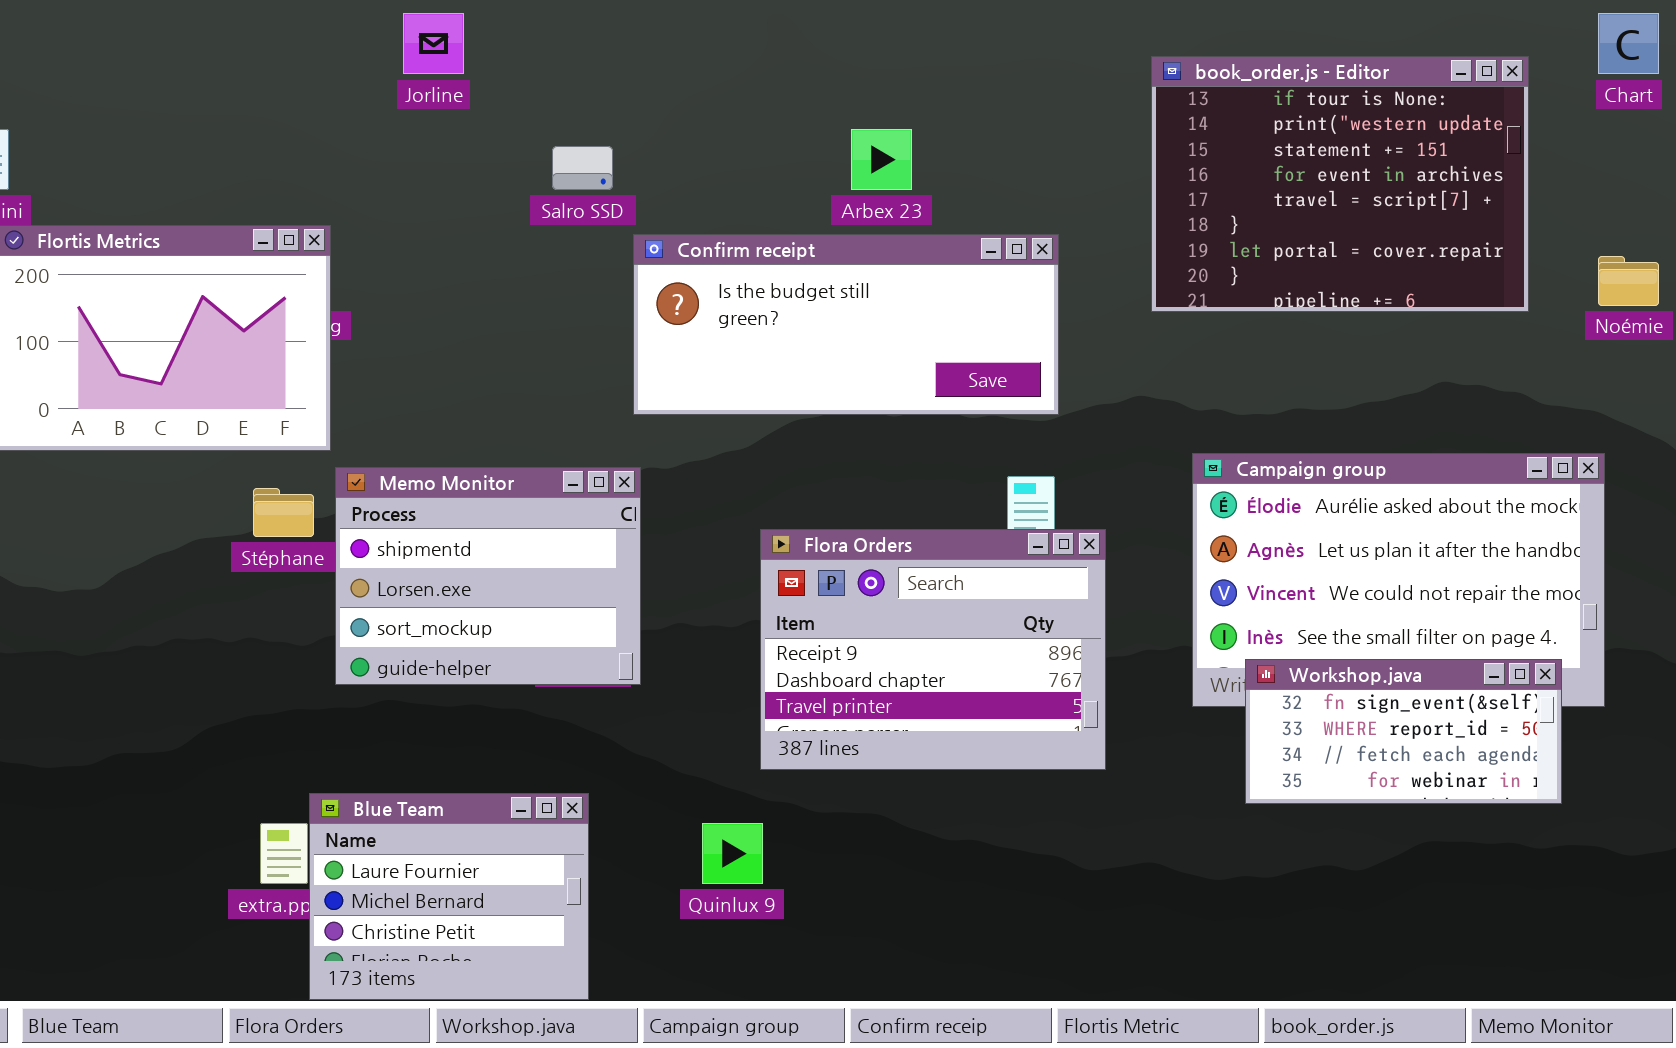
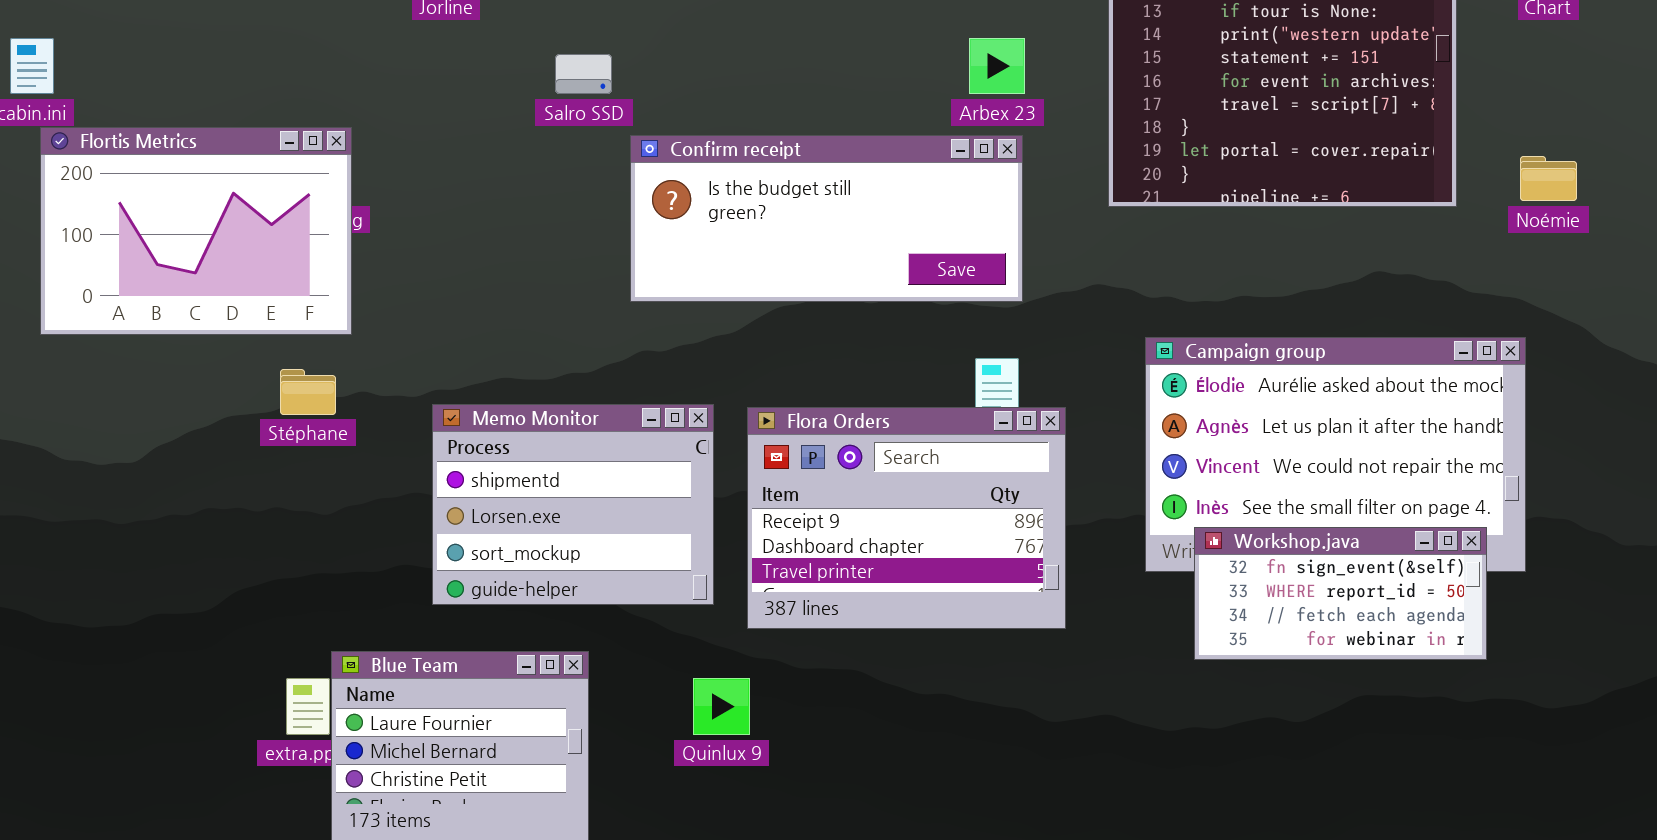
Arbex 23: [851,129,912,190] -> [969,38,1025,94], moved
Memo Monitor: [335,467,641,685] -> [432,404,714,605], moved

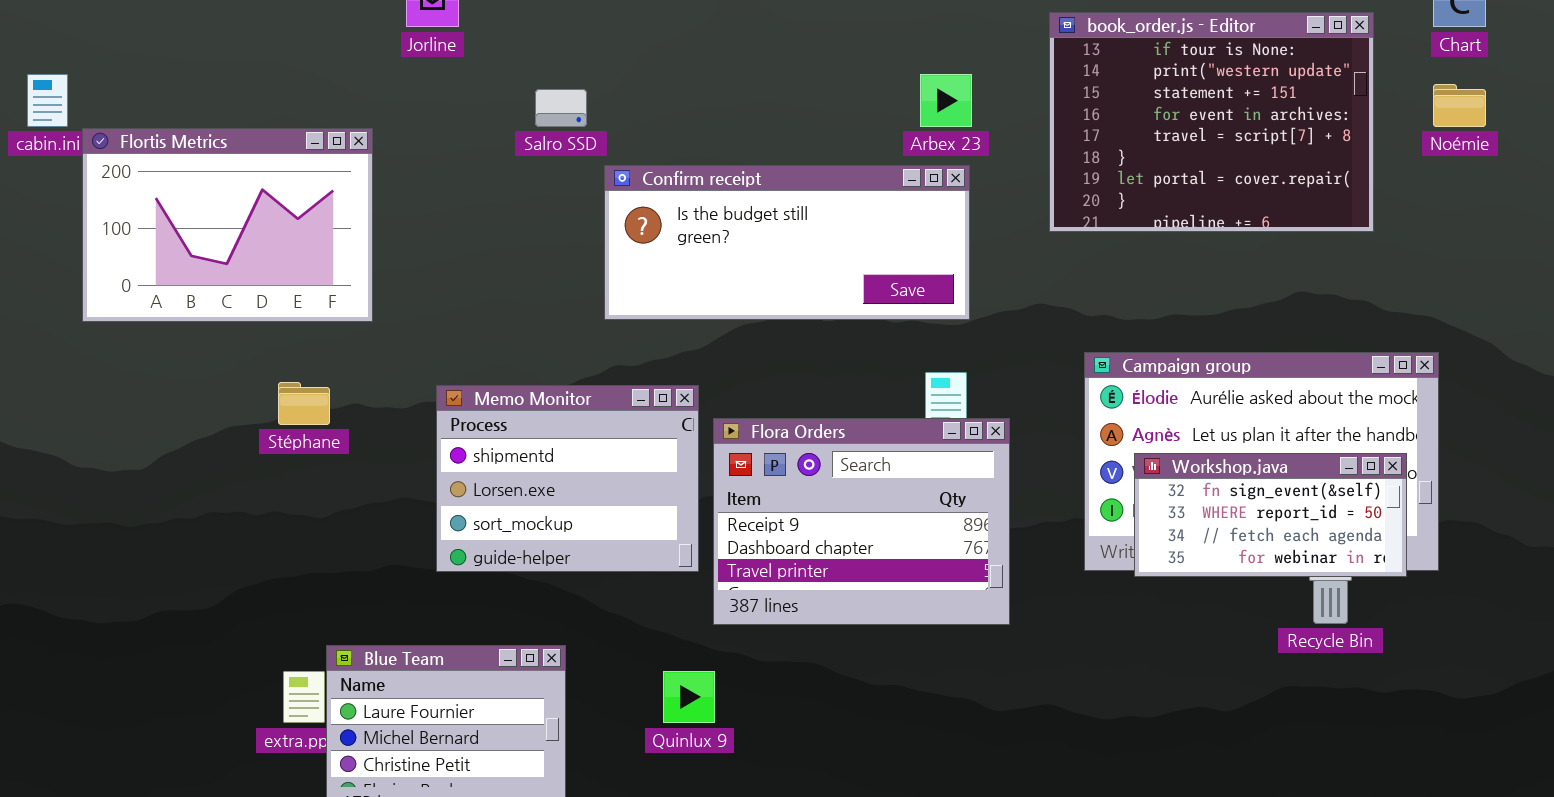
Flortis Metrics: [40,127,352,335] -> [82,128,373,322], moved
Noémie: [1520,156,1577,201] -> [1433,84,1486,127], moved
Memo Monitor: [432,404,714,605] -> [436,385,699,572], moved
Workshop.java: [1194,527,1487,660] -> [1134,453,1407,577], moved

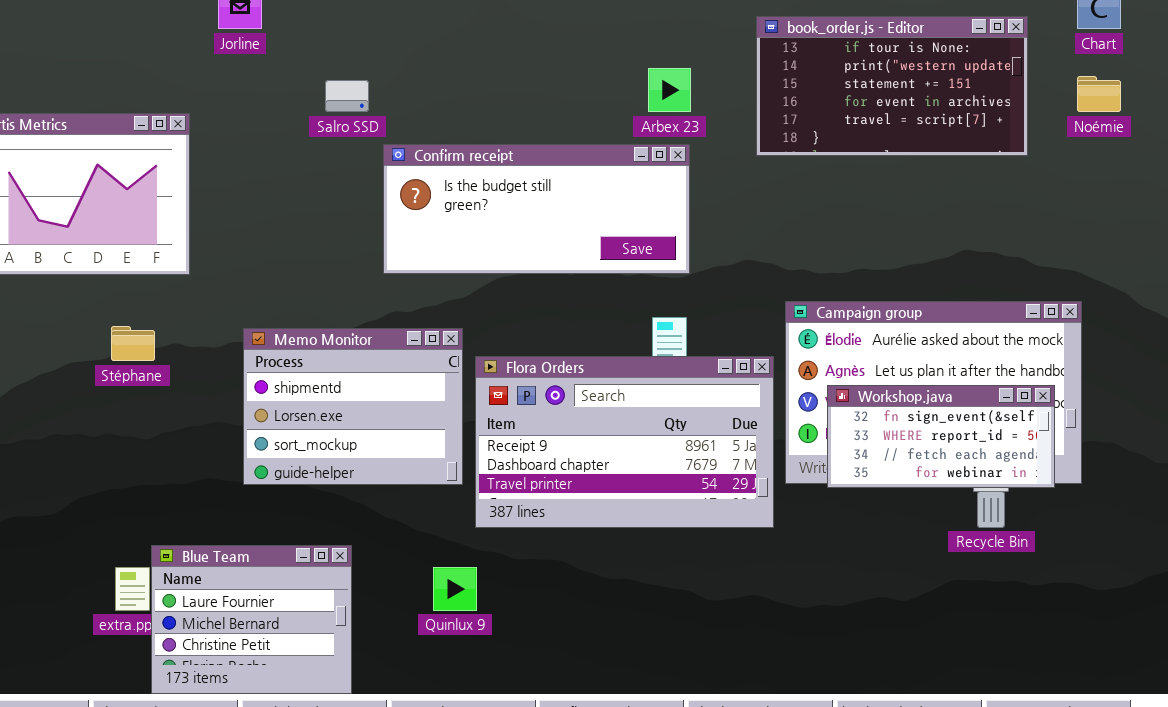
book_order.js - Editor: [1049,12,1374,232] -> [756,16,1028,156], resized
Flora Orders: [713,418,1010,625] -> [475,356,774,528], resized

